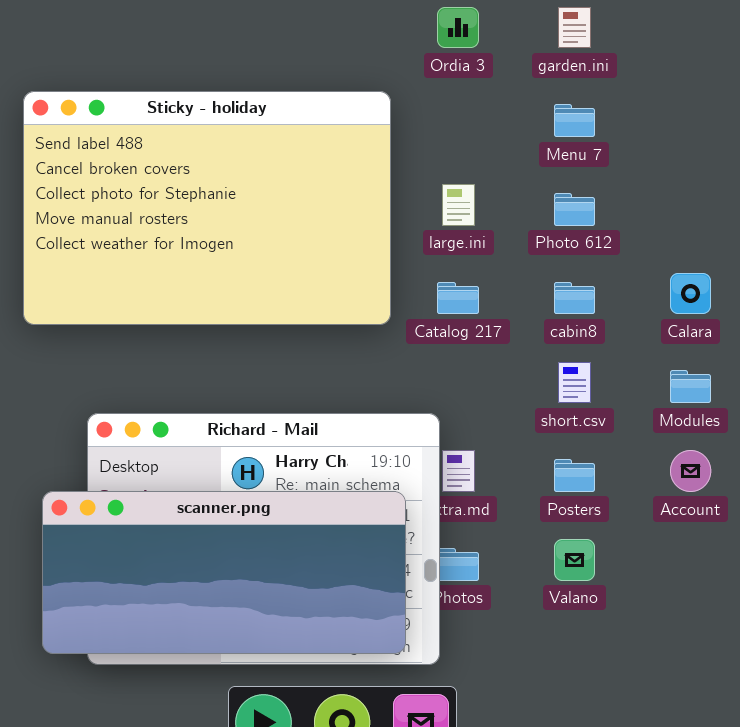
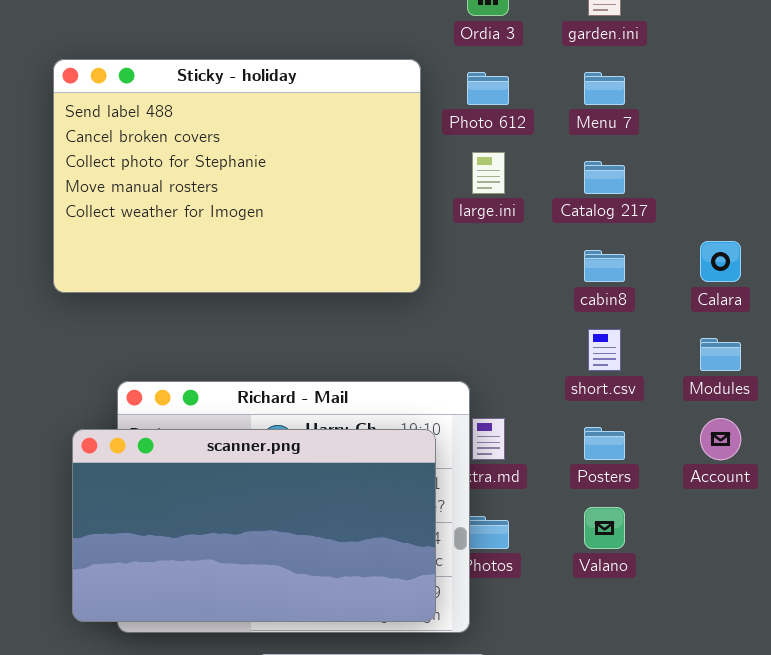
Photo 612: [554,193,595,226] -> [467,72,509,105], moved
Catalog 217: [437,282,479,314] -> [584,161,625,194], moved
scanner.png: [42,491,406,654] -> [72,429,436,622], resized

